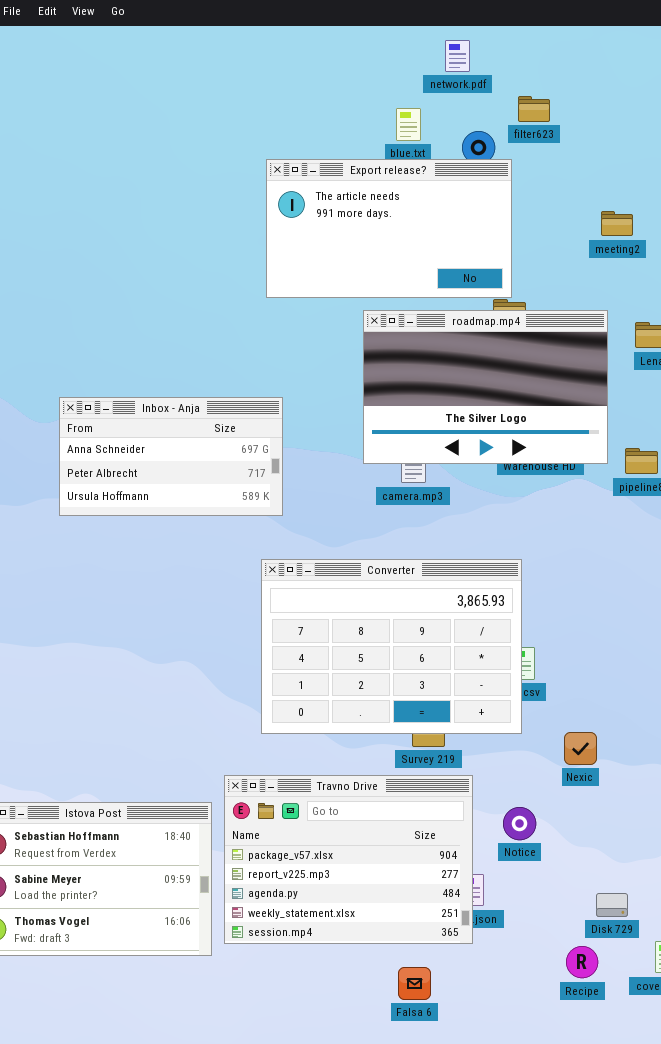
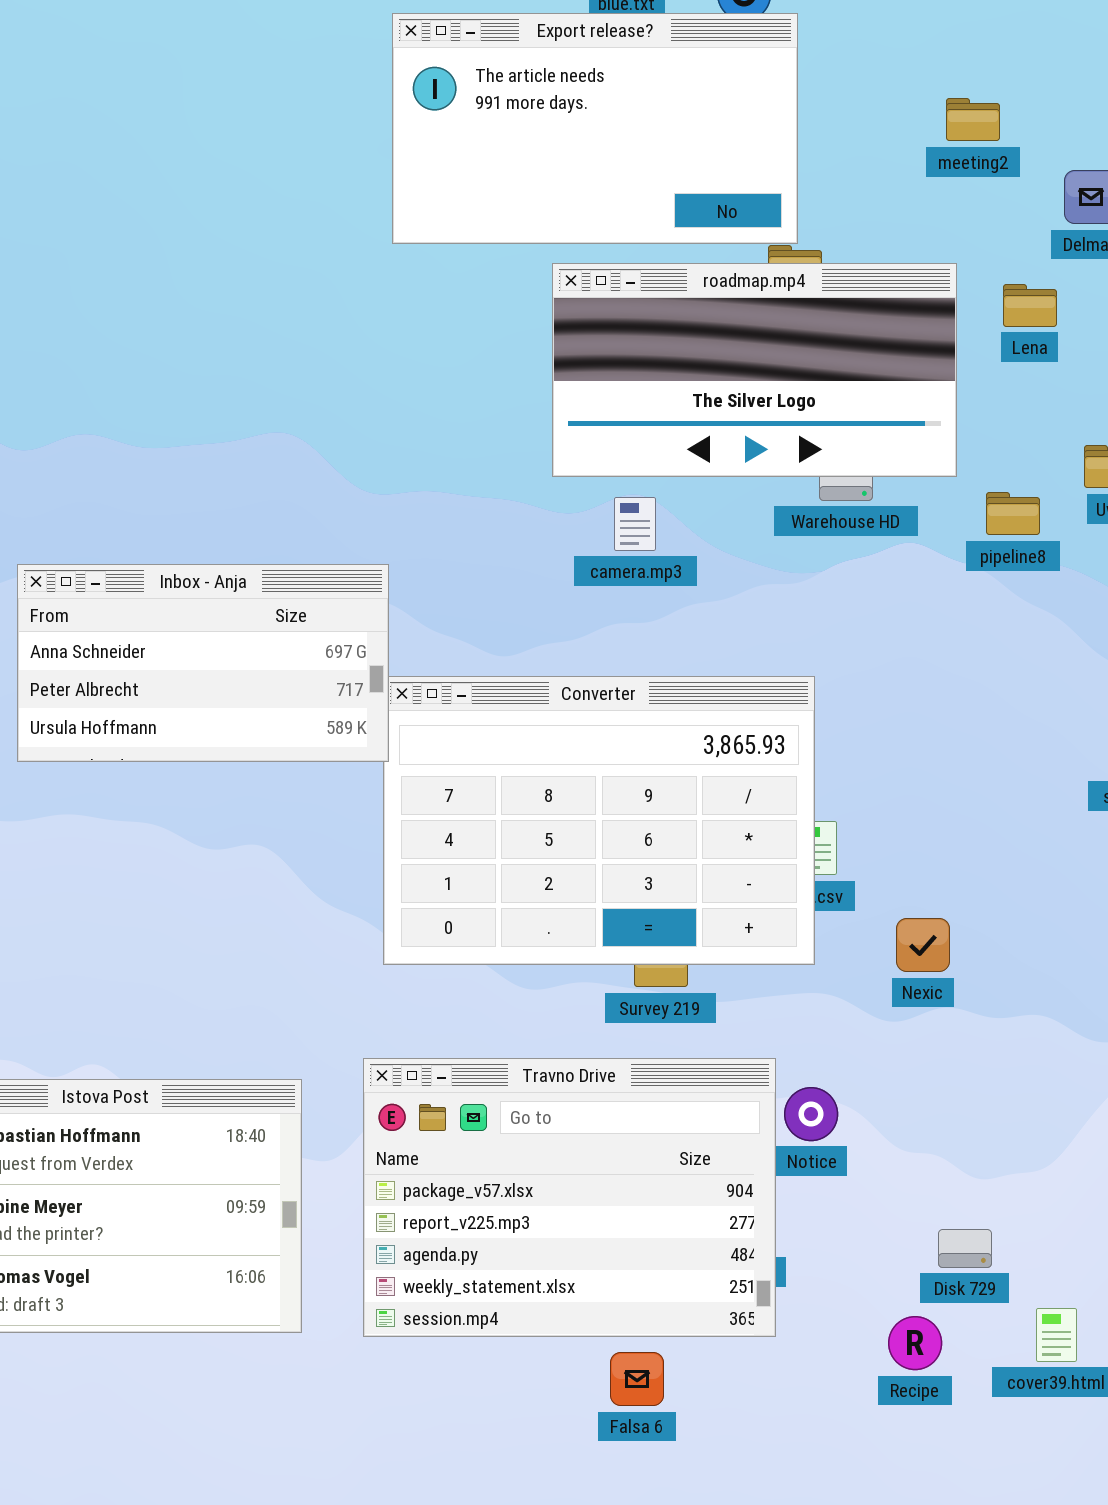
roadmap.mp4: [363,310,608,464] -> [552,263,957,477], resized
Inbox - Anja: [59,397,283,516] -> [17,564,389,762], moved
Nexic: [564,732,597,765] -> [896,918,950,972], moved
Travno Drive: [224,775,473,944] -> [363,1058,776,1337], moved

